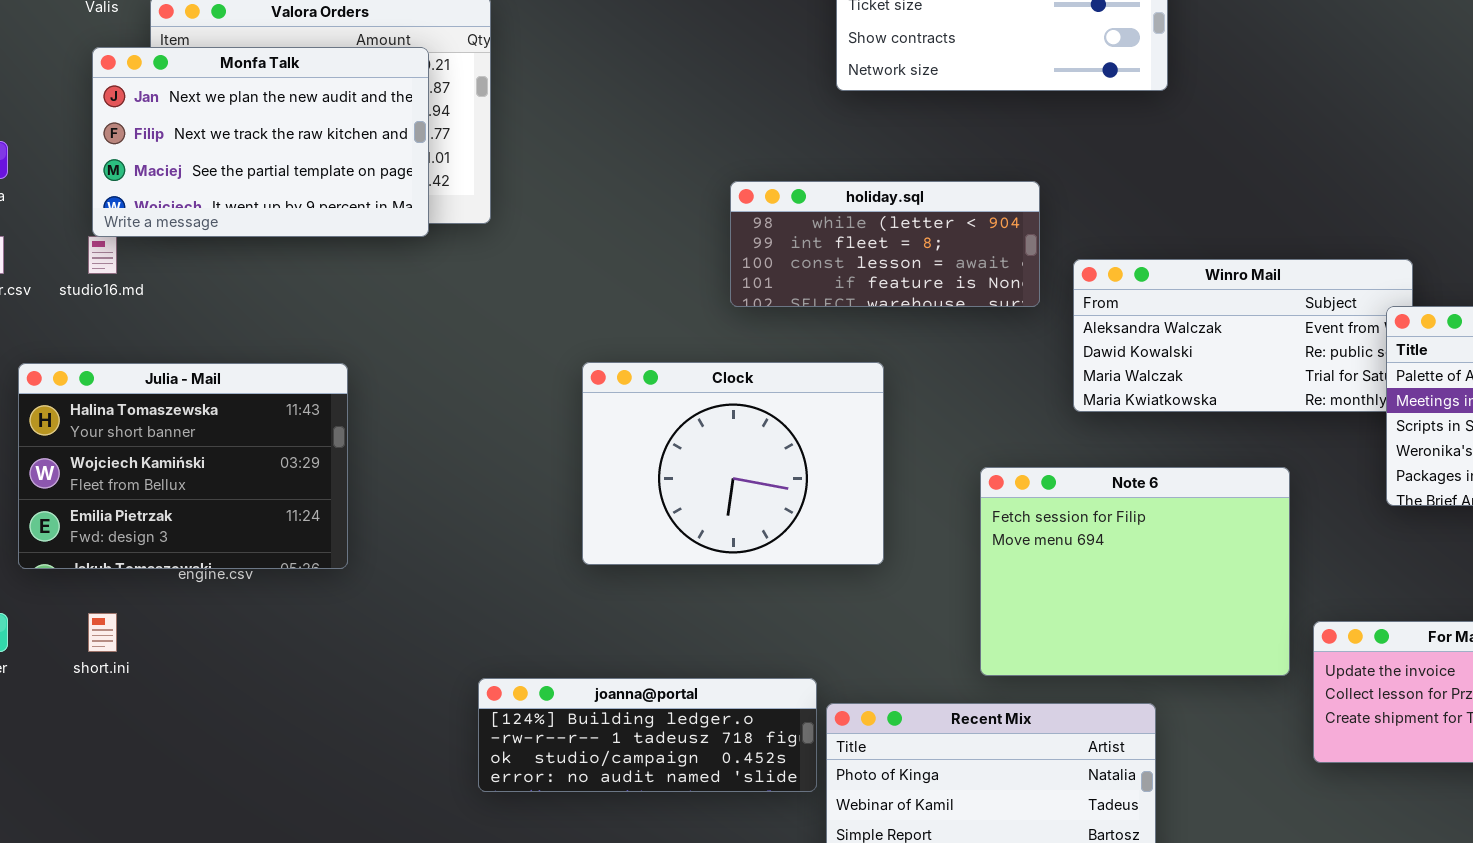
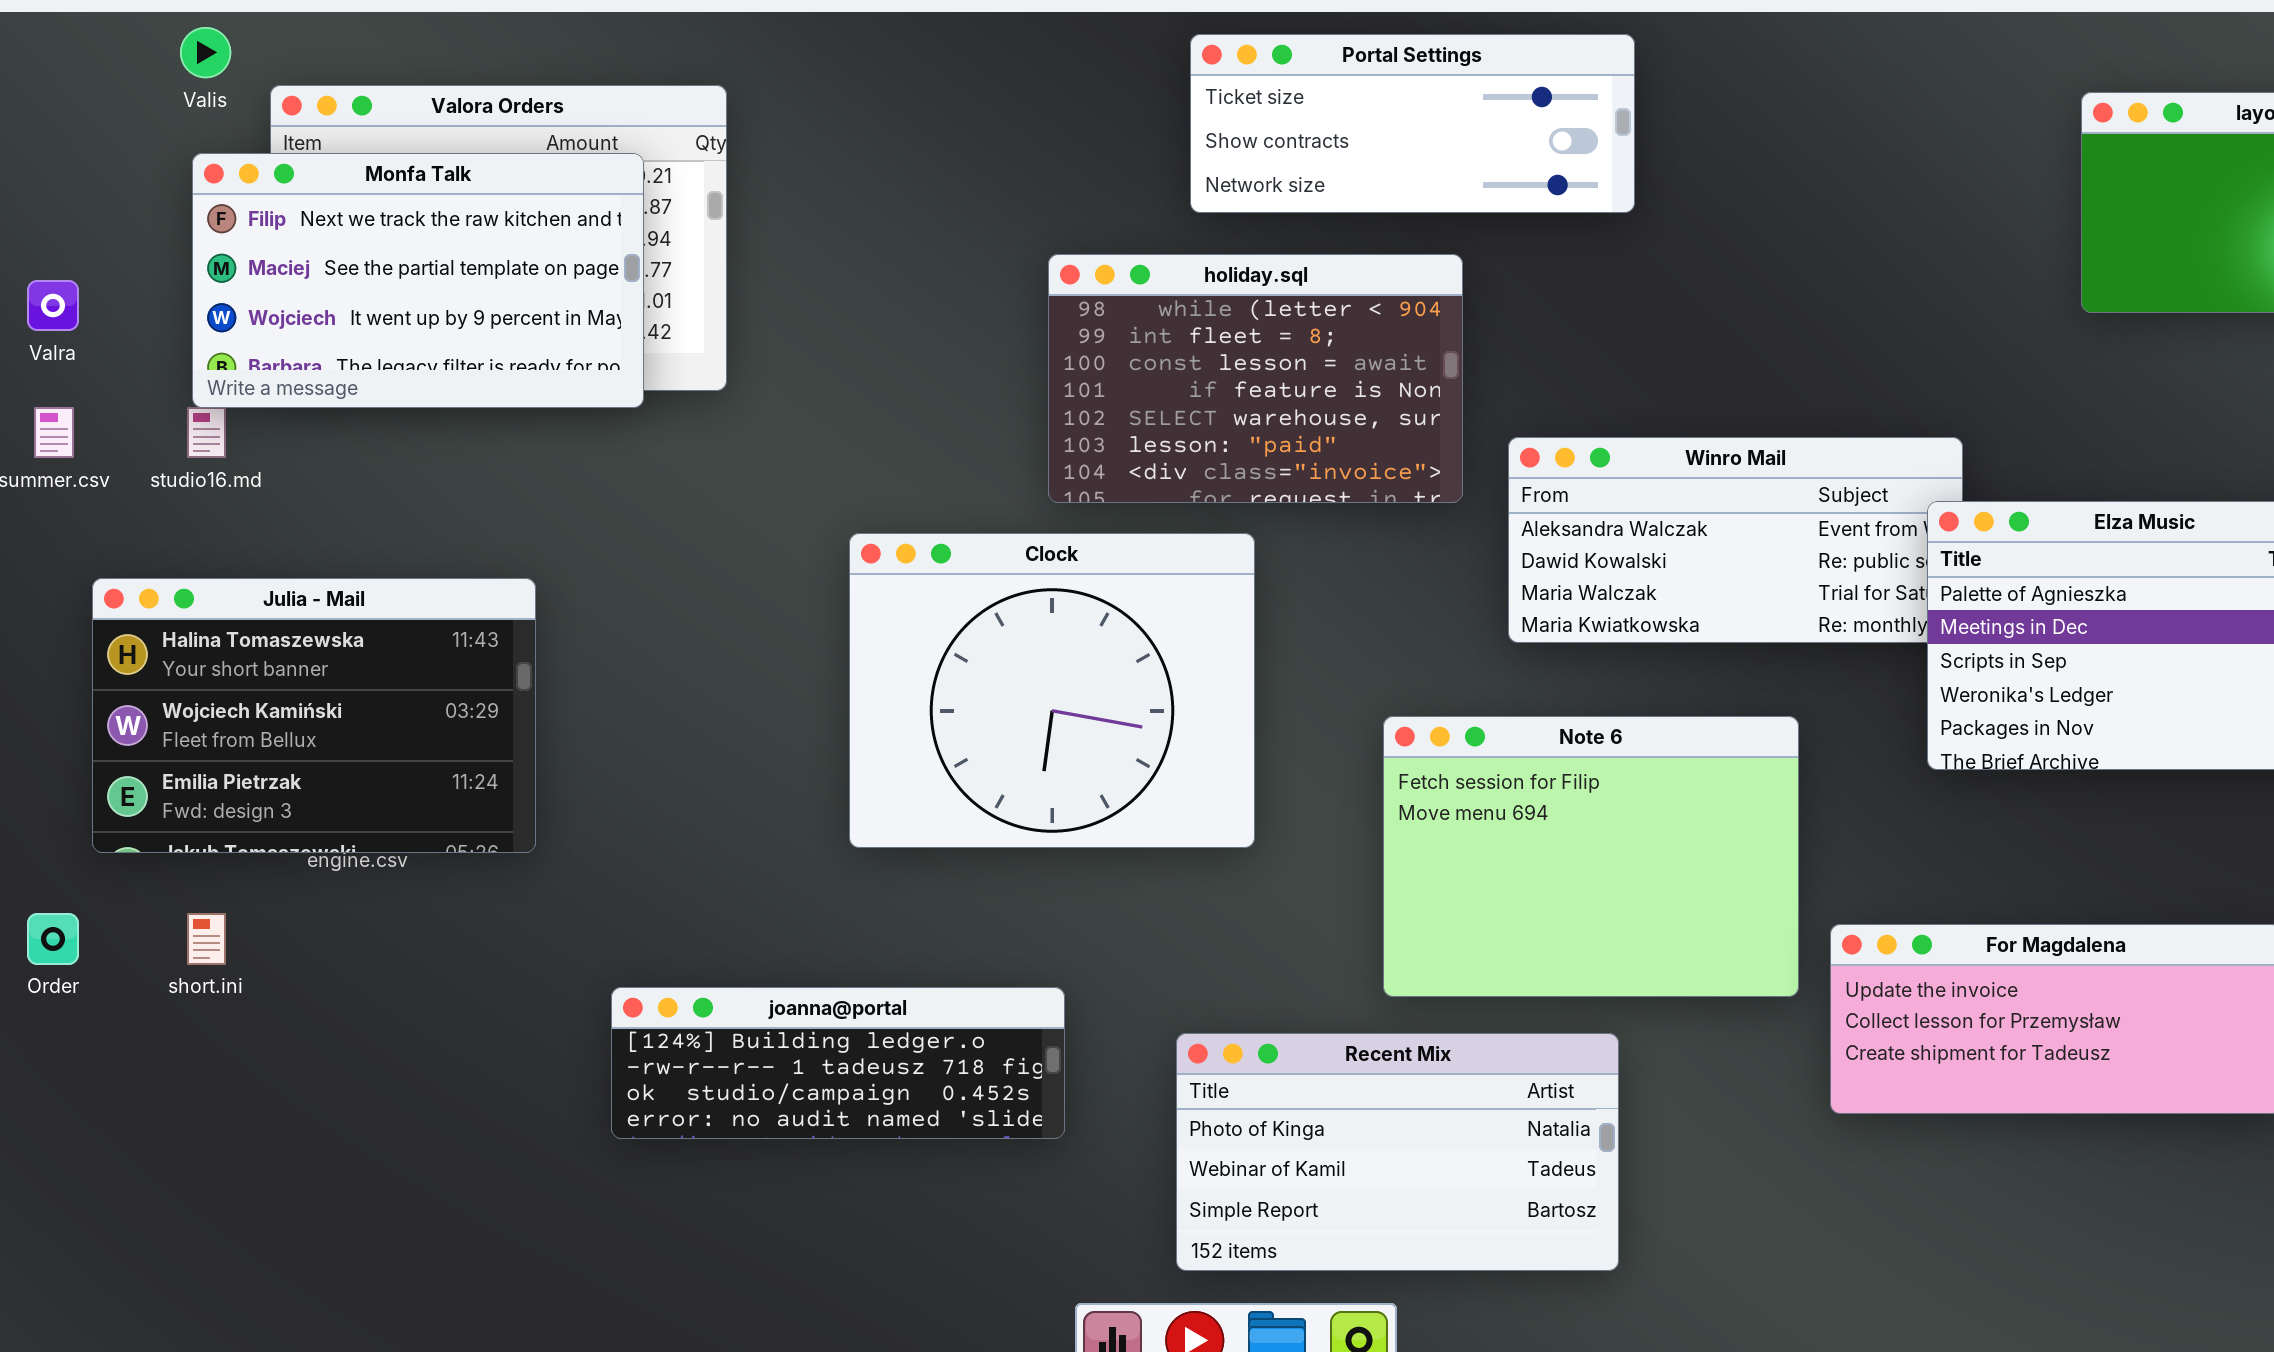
Monfa Talk: [92,47,429,237] -> [192,153,644,408], scrolled down 1 row
holiday.sql: [730,181,1040,307] -> [1048,254,1463,503], resized
Clock: [582,362,884,565] -> [849,533,1255,848], resized
joanna@portal: [478,678,817,792] -> [611,987,1065,1139], moved

